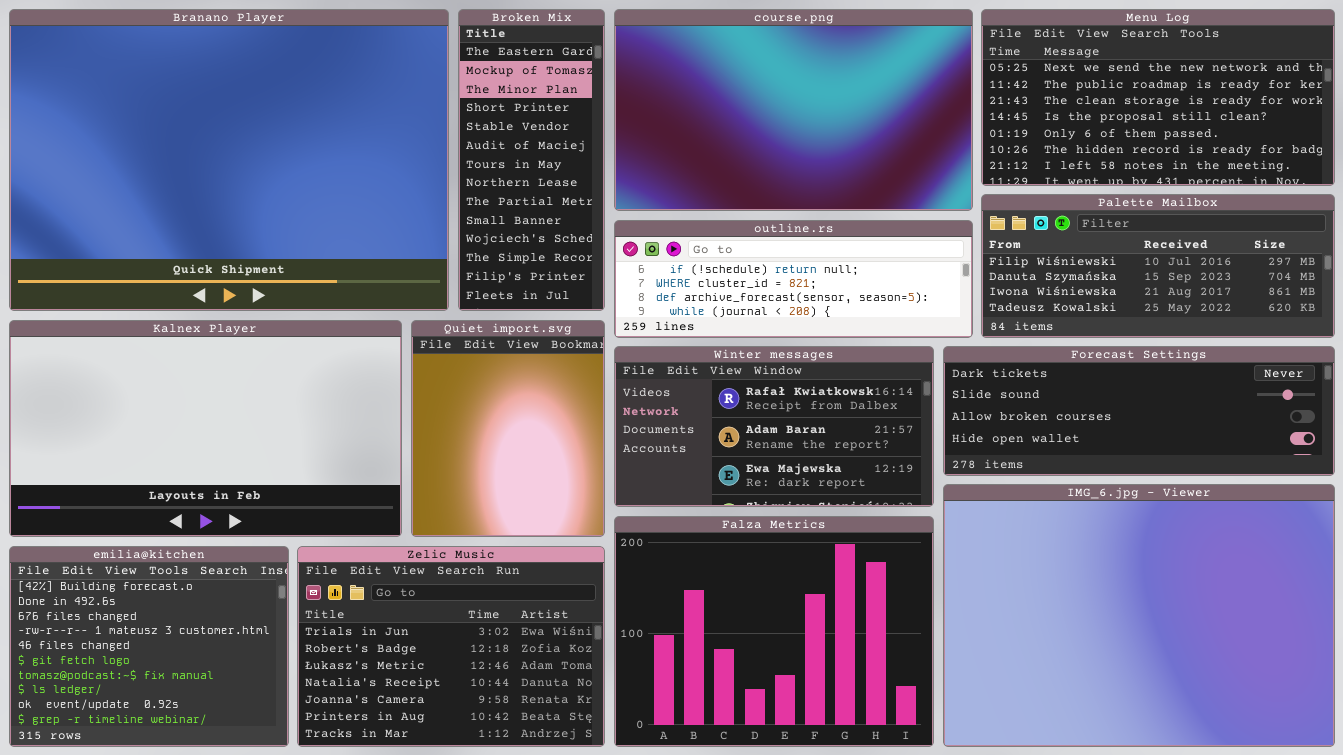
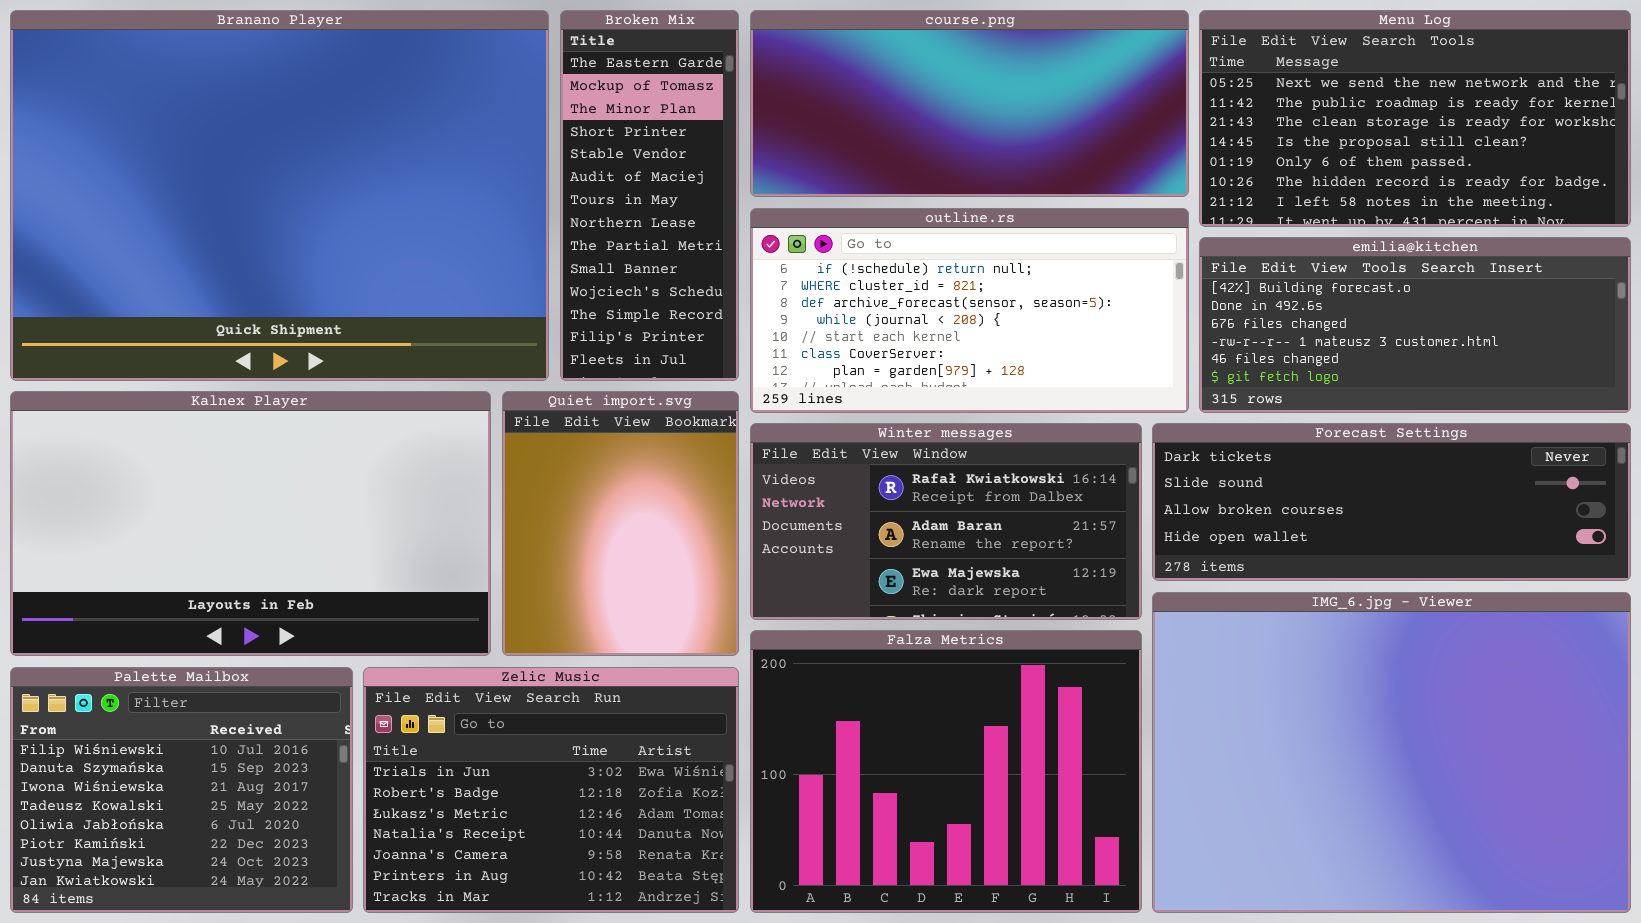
course.png: [614,9,973,211] -> [750,10,1189,197], resized
Palette Mailbox: [981,194,1335,338] -> [10,667,353,913], moved, resized
outline.rs: [614,220,973,338] -> [750,208,1189,413], resized
emilia@kitchen: [9,546,289,747] -> [1199,237,1631,413], moved, resized

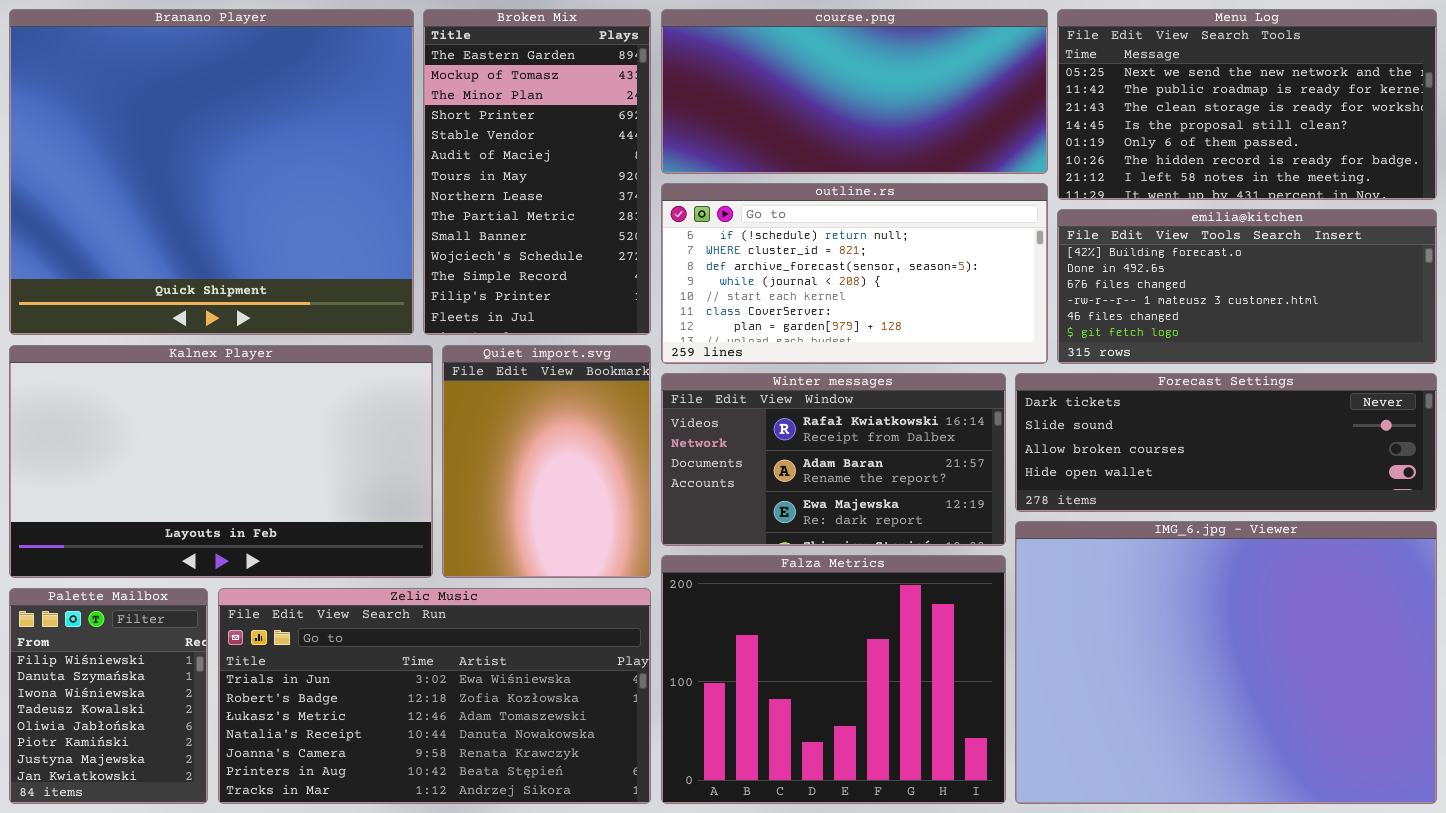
Branano Player: [10,10,549,381] -> [9,9,414,335], resized
Broken Mix: [560,10,739,381] -> [423,9,651,335], resized
Palette Mailbox: [10,667,353,913] -> [9,588,208,804], resized
Zelic Music: [363,667,739,913] -> [218,588,651,804], resized

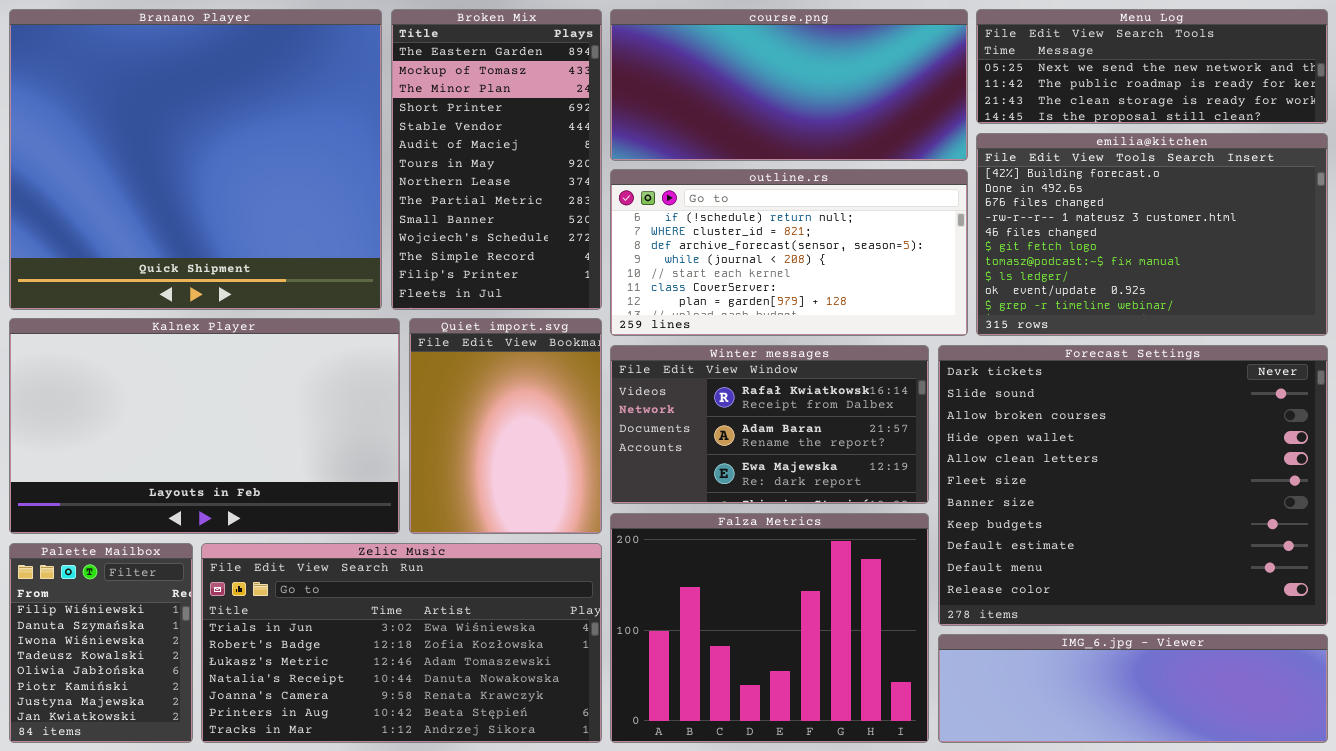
Menu Log: [1057,9,1437,200] -> [976,9,1328,124], resized
emilia@kitchen: [1057,209,1437,364] -> [976,133,1328,336], resized
Forecast Settings: [1015,373,1437,512] -> [938,345,1328,626], resized
IMG_6.jpg - Viewer: [1015,521,1437,804] -> [938,634,1328,743], resized

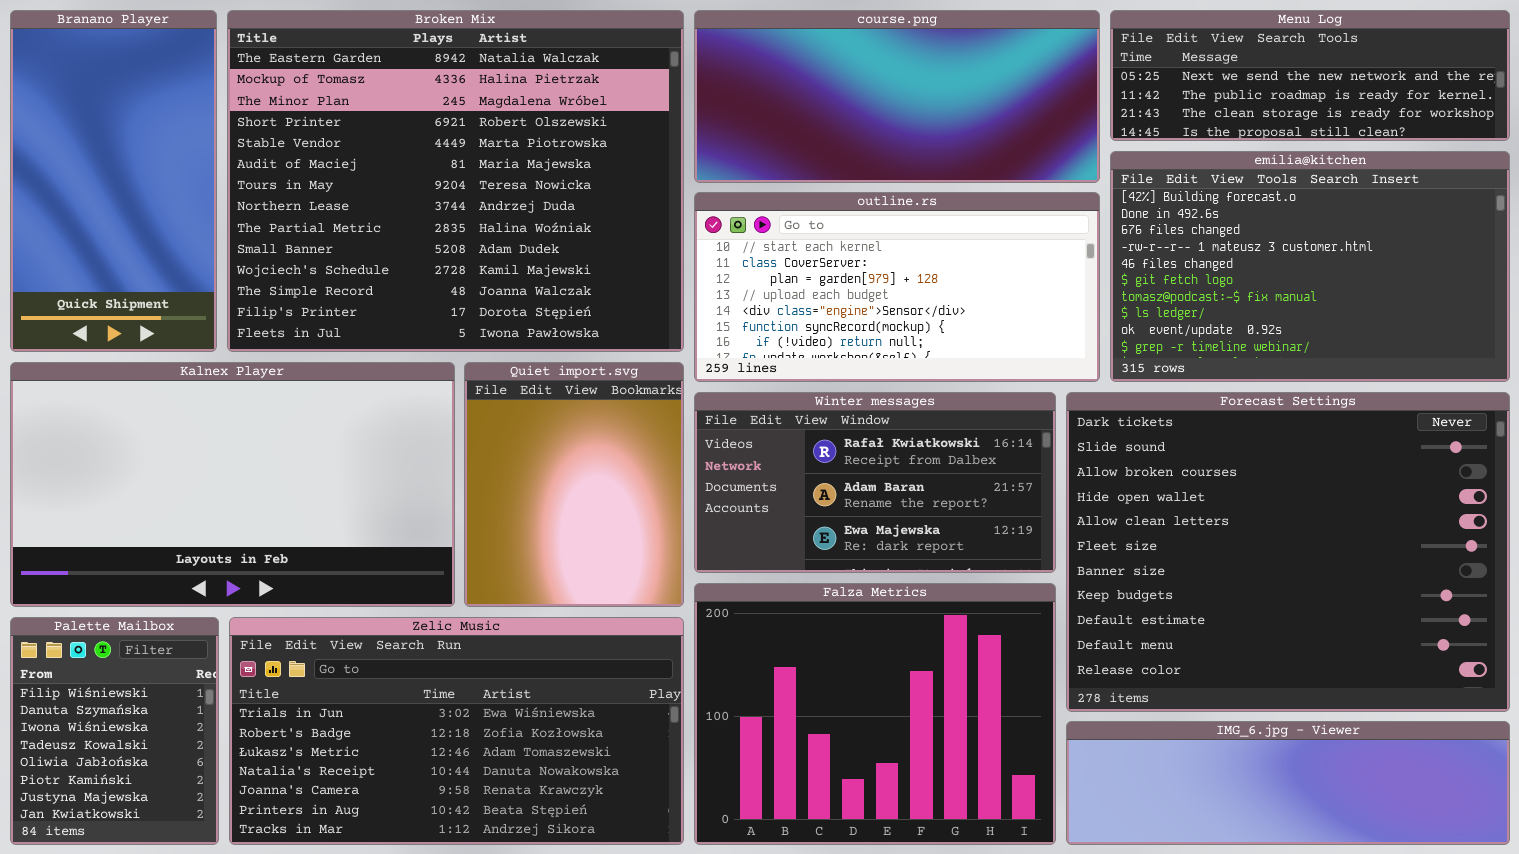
Branano Player: [9,9,382,310] -> [10,10,217,352], resized
Broken Mix: [391,9,602,310] -> [227,10,684,352], resized
outline.rs: [610,169,968,336] -> [694,192,1100,382], scrolled down 4 rows

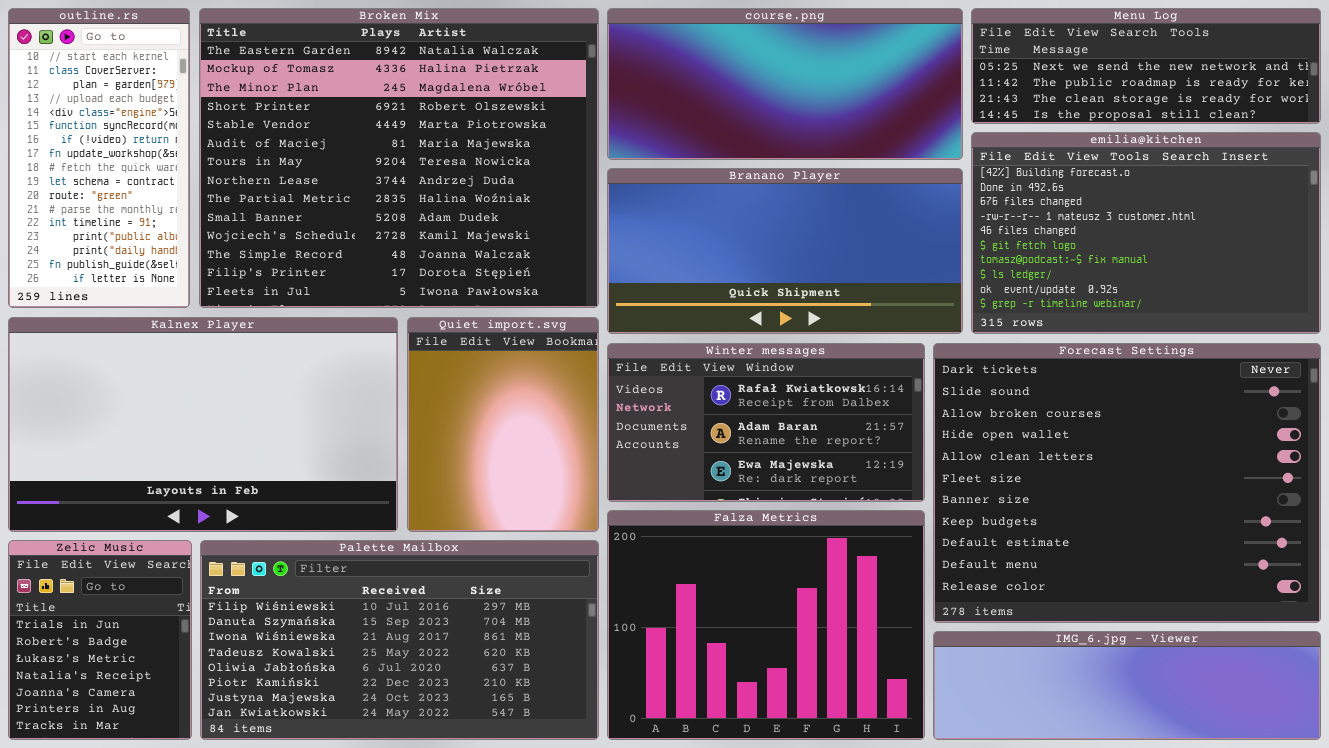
Branano Player: [10,10,217,352] -> [607,168,963,334], moved, resized
outline.rs: [694,192,1100,382] -> [8,8,190,308], moved, resized
Palette Mailbox: [10,617,219,845] -> [200,540,599,740], moved, resized
Zelic Music: [229,617,684,845] -> [8,540,192,740], moved, resized

